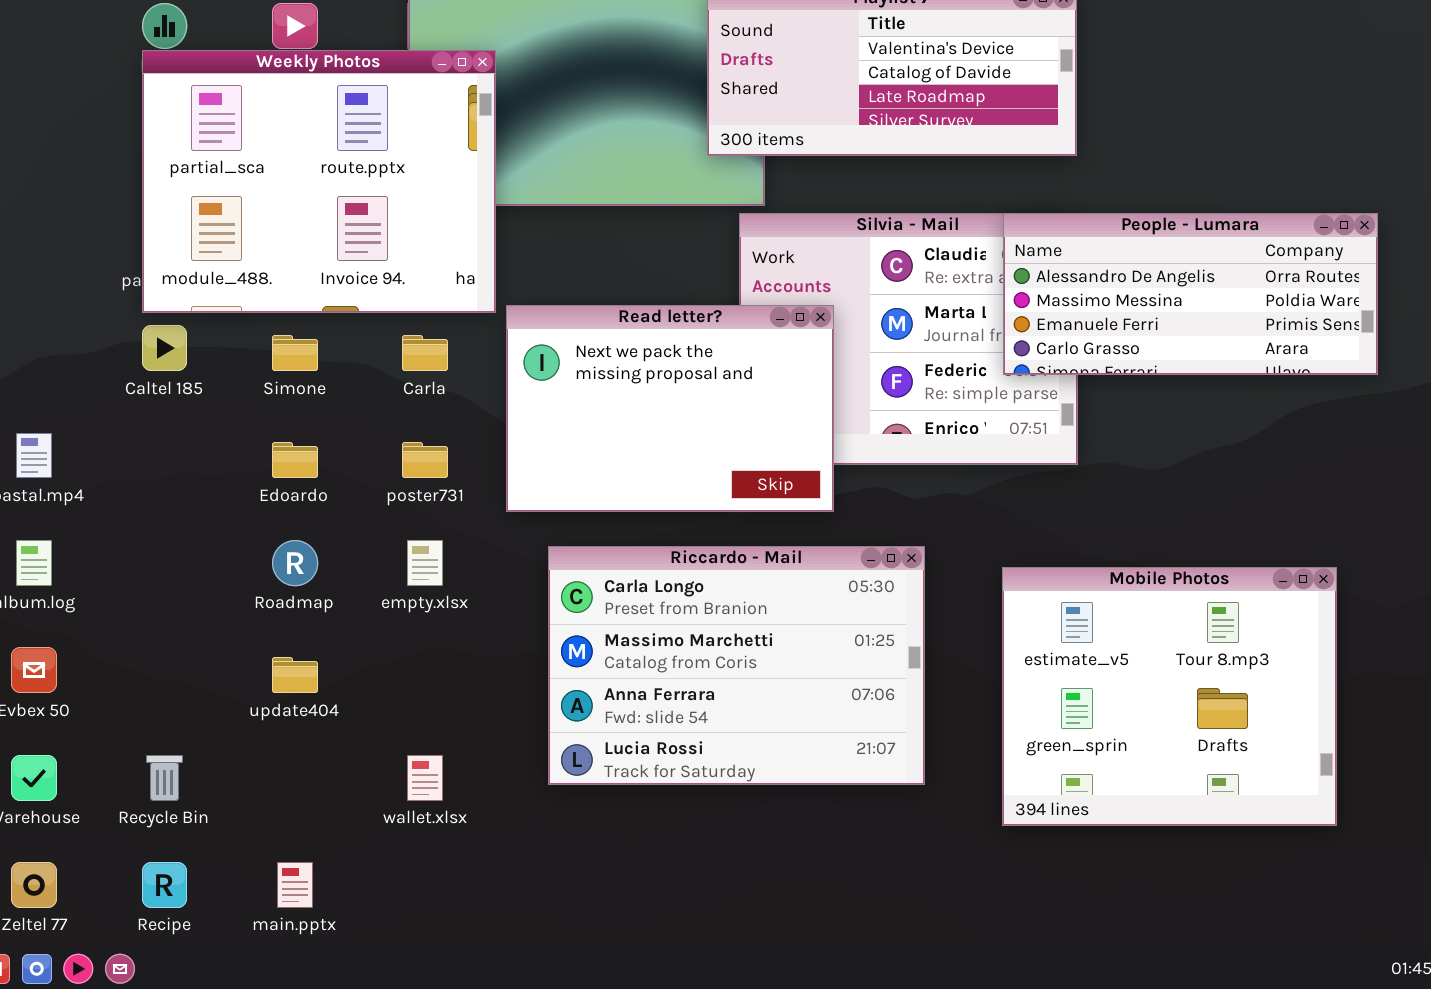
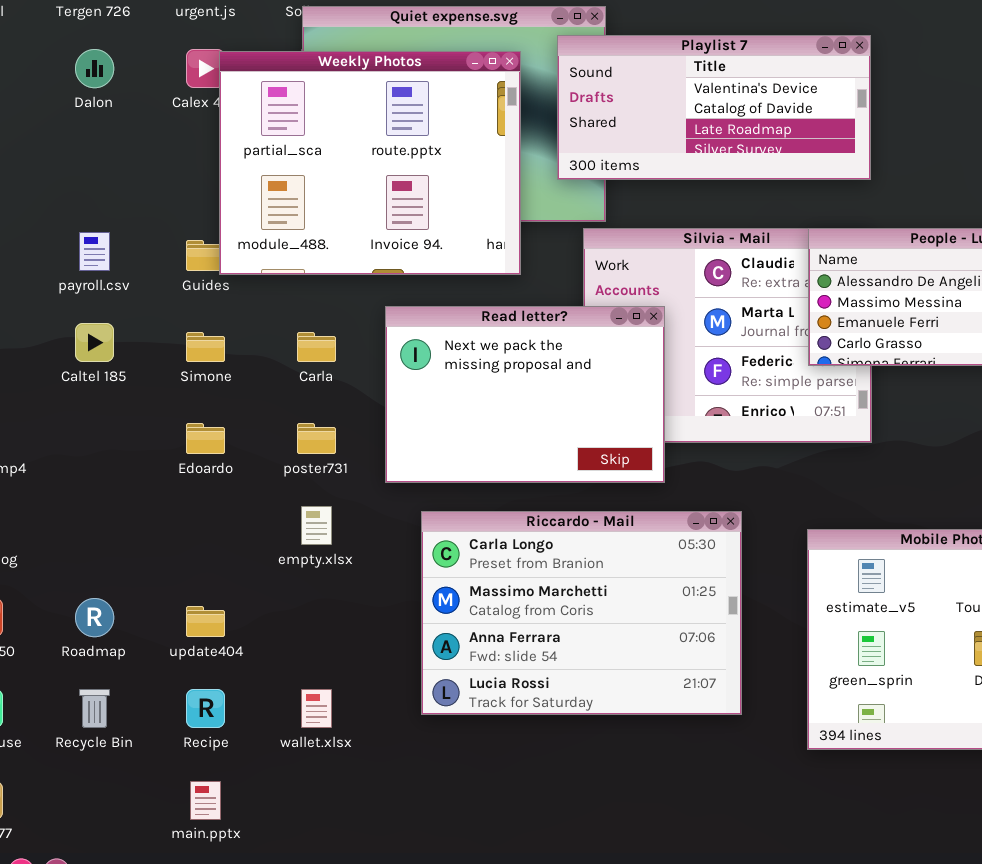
Weekly Photos: [142,50,496,313] -> [219,51,521,275], moved
Roadmap: [272,540,318,586] -> [75,598,114,637], moved
Recipe: [142,862,187,908] -> [186,689,225,728], moved

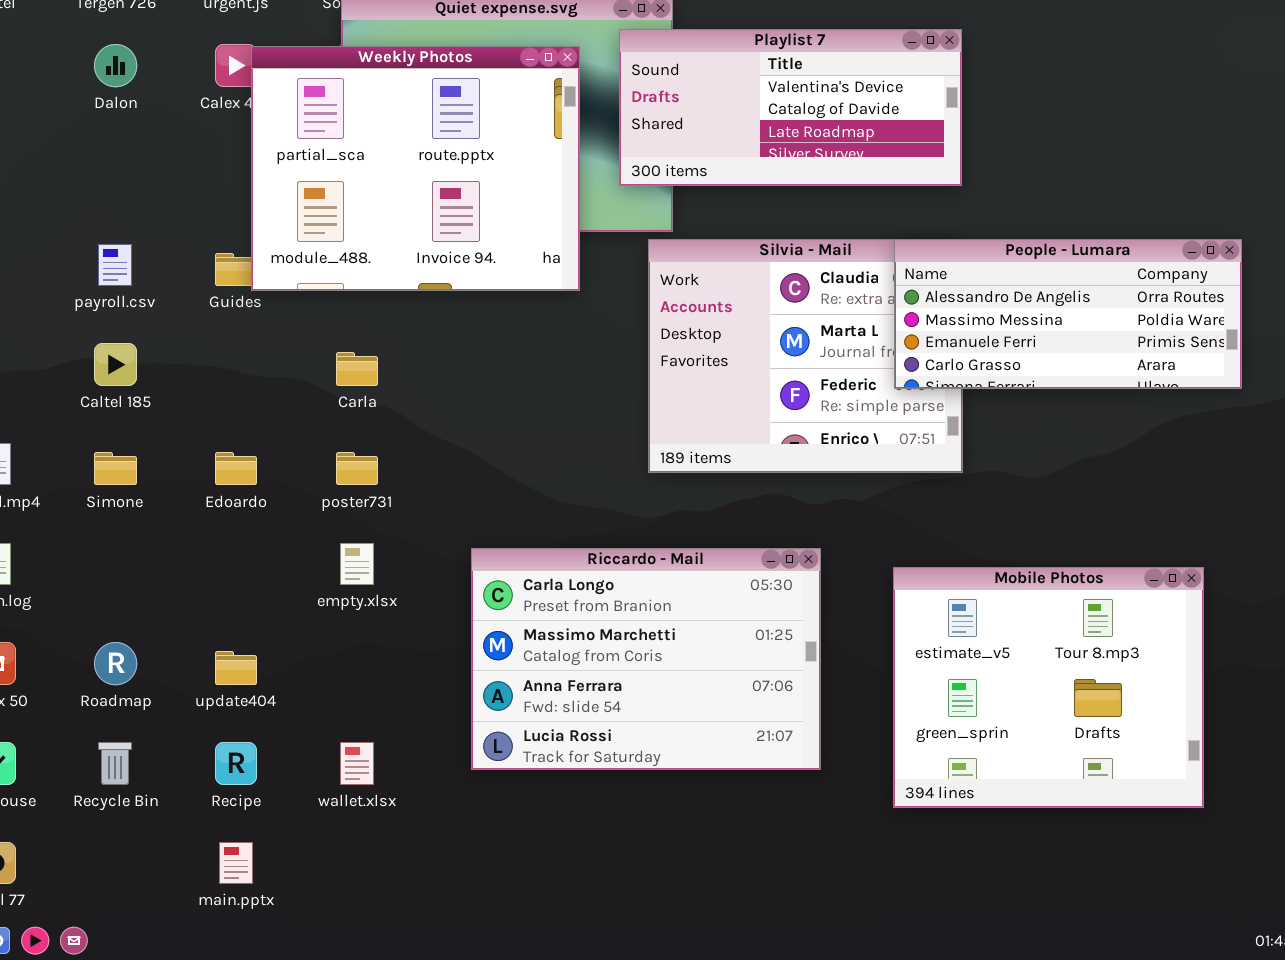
Read letter?: [385,306,665,483] -> none, closed
Simone: [186,332,225,362] -> [94,452,137,485], moved

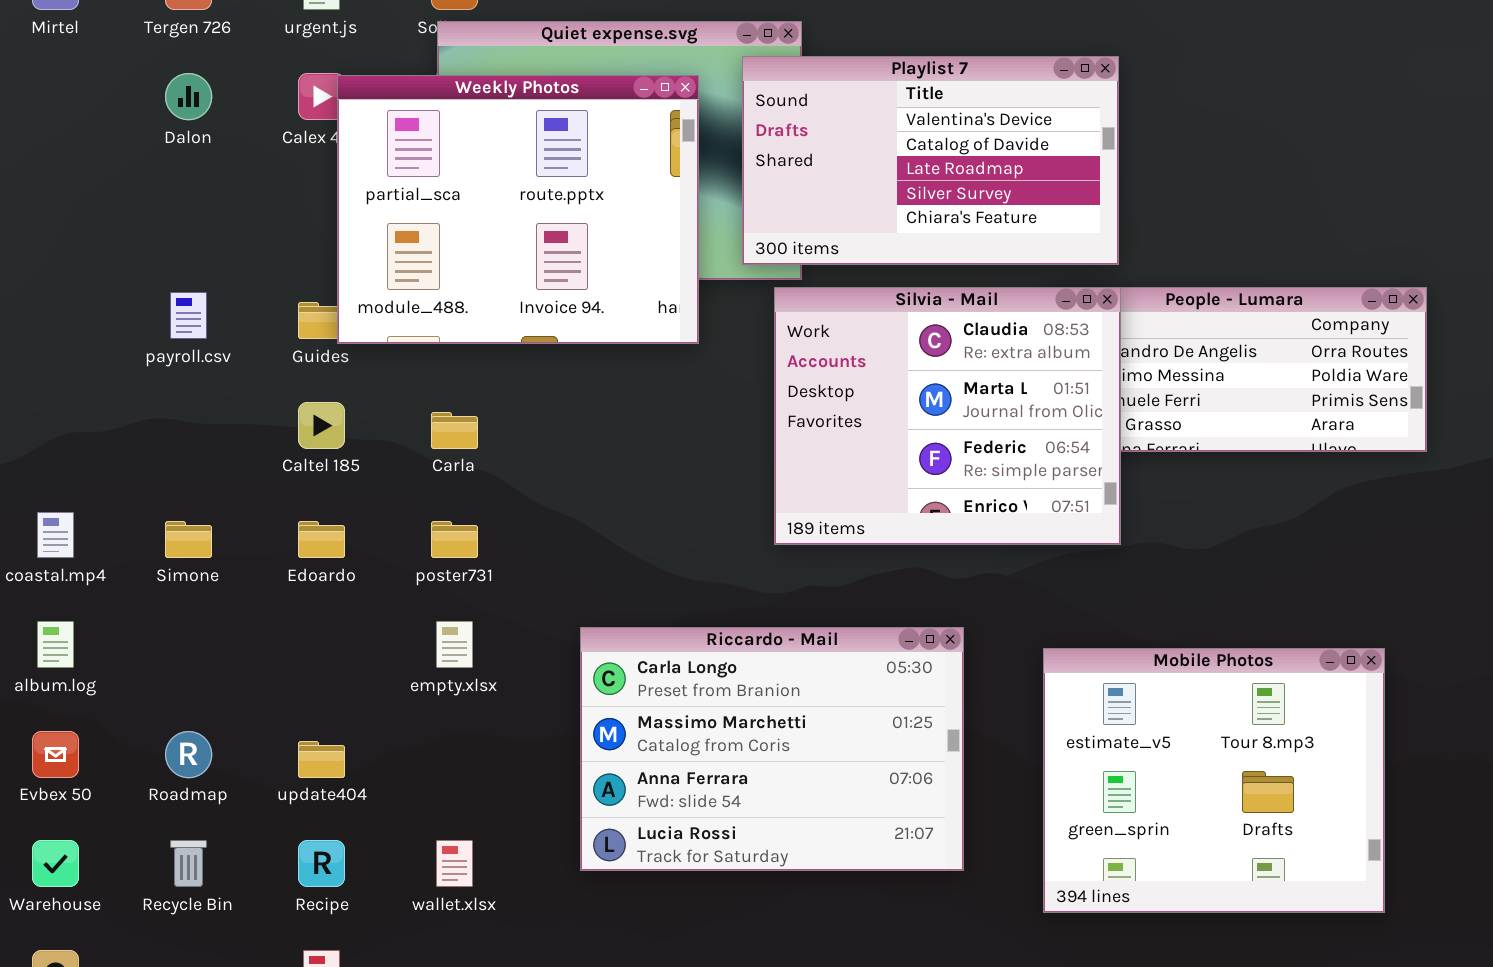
Playlist 7: [619,29,962,186] -> [742,56,1119,265], resized
Silvia - Mail: [648,239,963,473] -> [774,287,1121,545], raised
Caltel 185: [94,343,137,386] -> [298,402,345,449], moved

